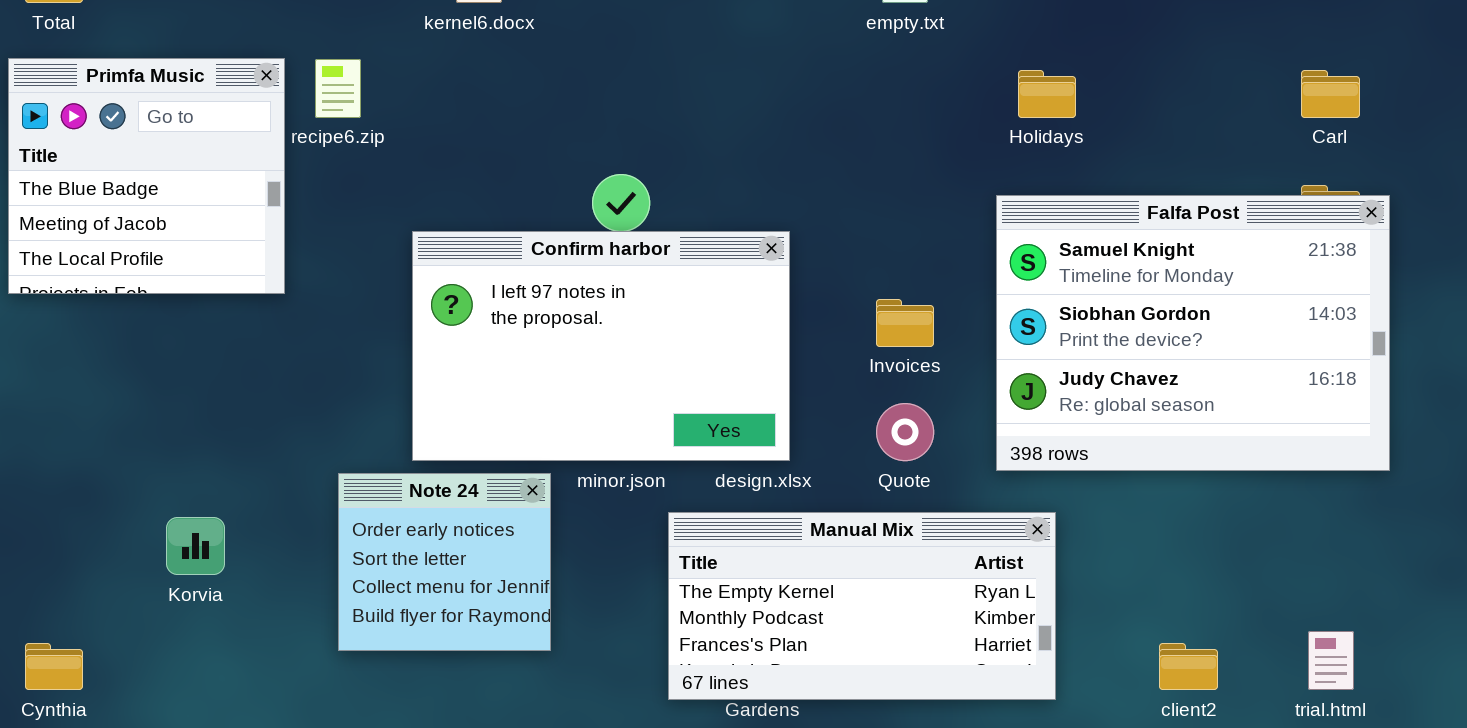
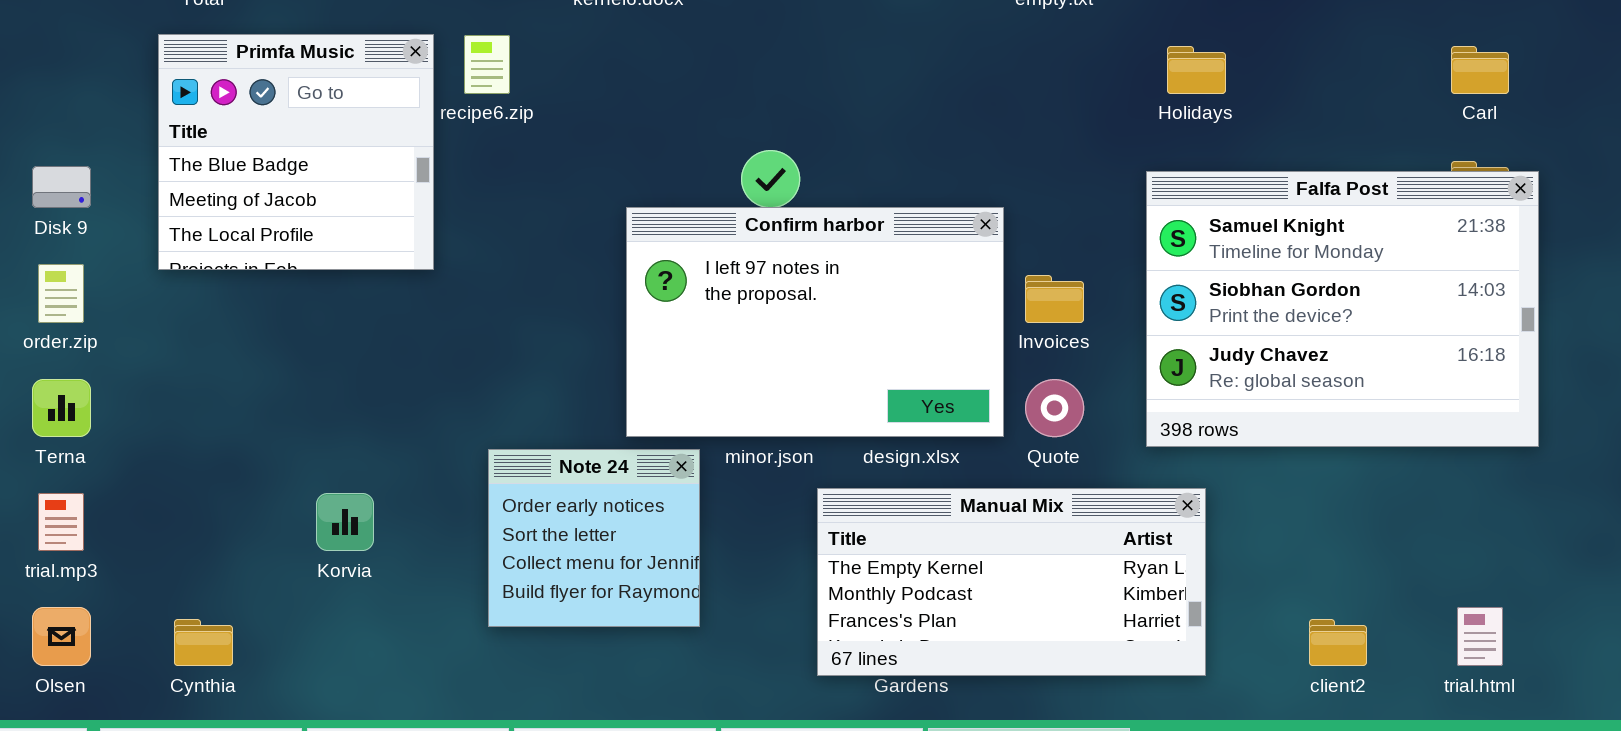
Confirm harbor: [412,231,790,461] -> [626,207,1004,437], moved

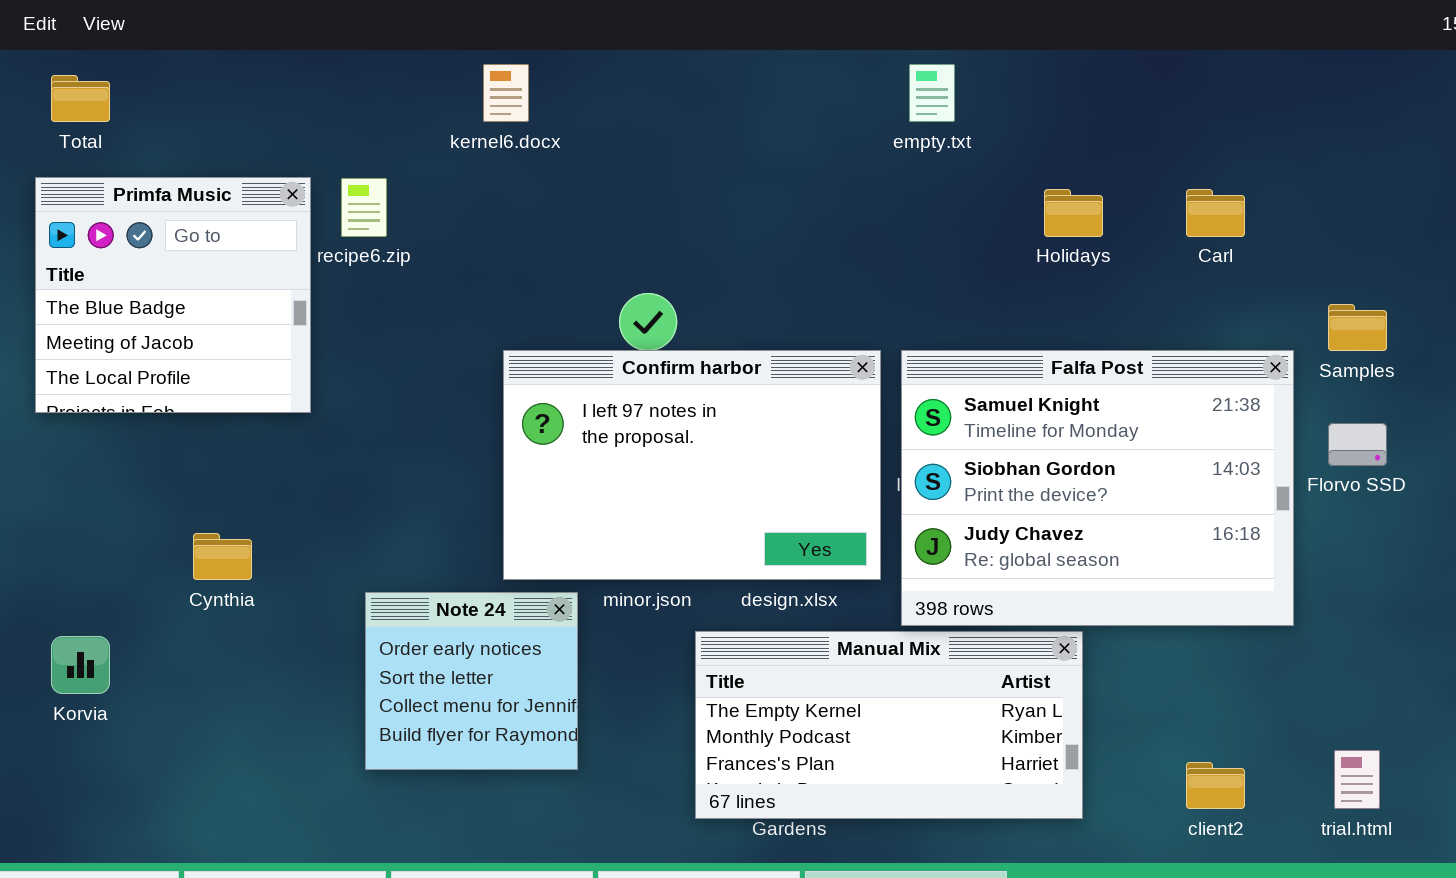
Carl: [1451,46,1509,94] -> [1186,189,1245,237], moved
Falfa Post: [1146,171,1539,447] -> [901,350,1294,626], moved
Korvia: [316,493,374,551] -> [51,636,110,694], moved
Cynthia: [174,619,233,666] -> [193,533,252,580], moved

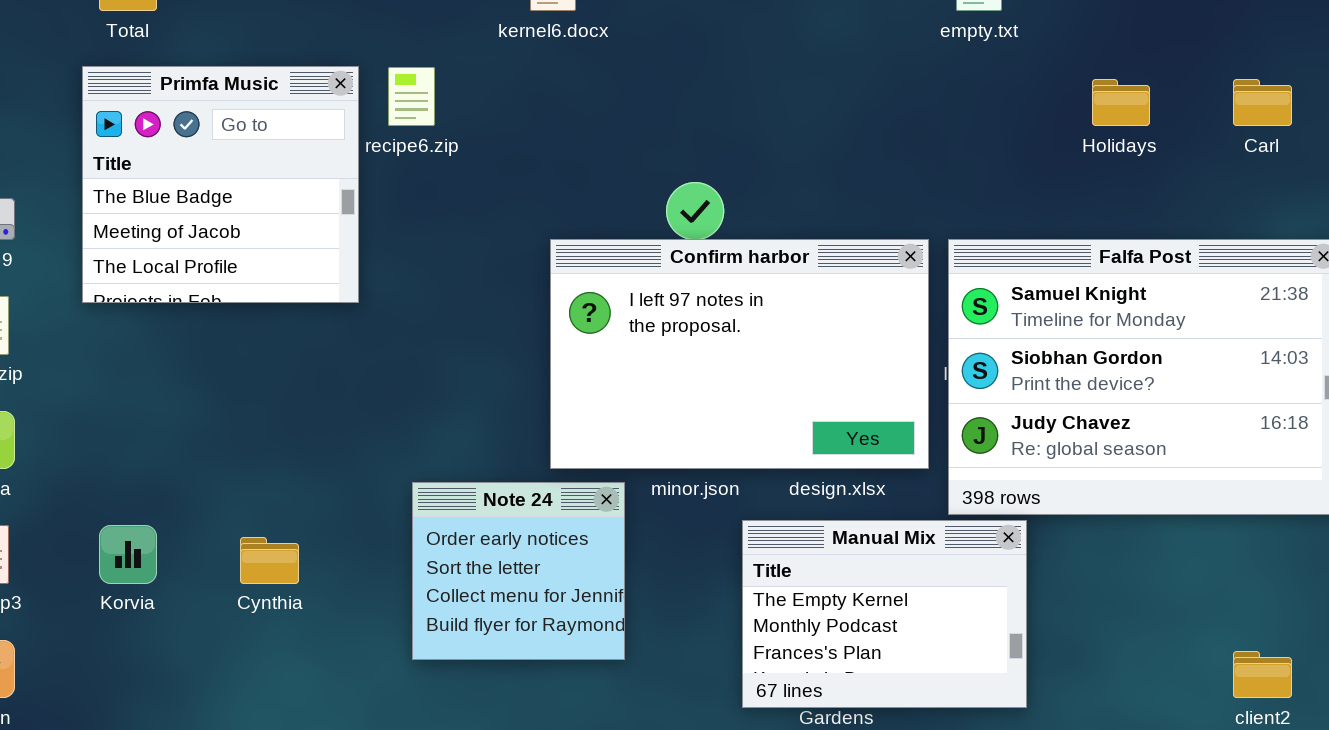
Cynthia: [193,533,252,580] -> [240,537,299,584], moved
Manual Mix: [695,631,1083,819] -> [742,520,1027,708], resized

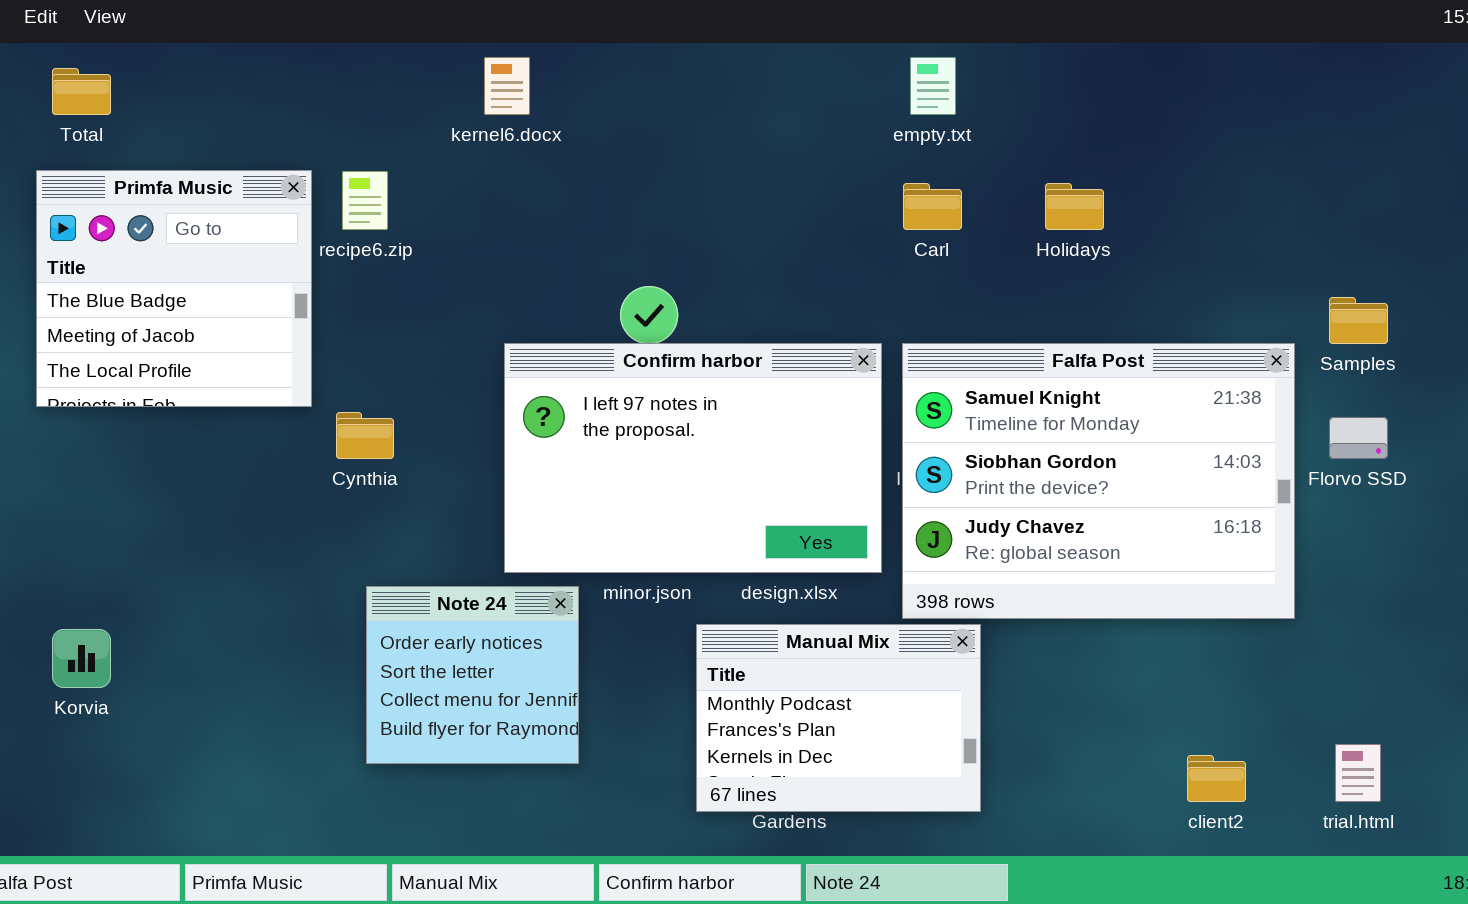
Carl: [1233,79,1292,126] -> [903,183,962,230], moved
Manual Mix: [742,520,1027,708] -> [696,624,981,812], scrolled down 1 row
Cynthia: [240,537,299,584] -> [336,412,394,459], moved

